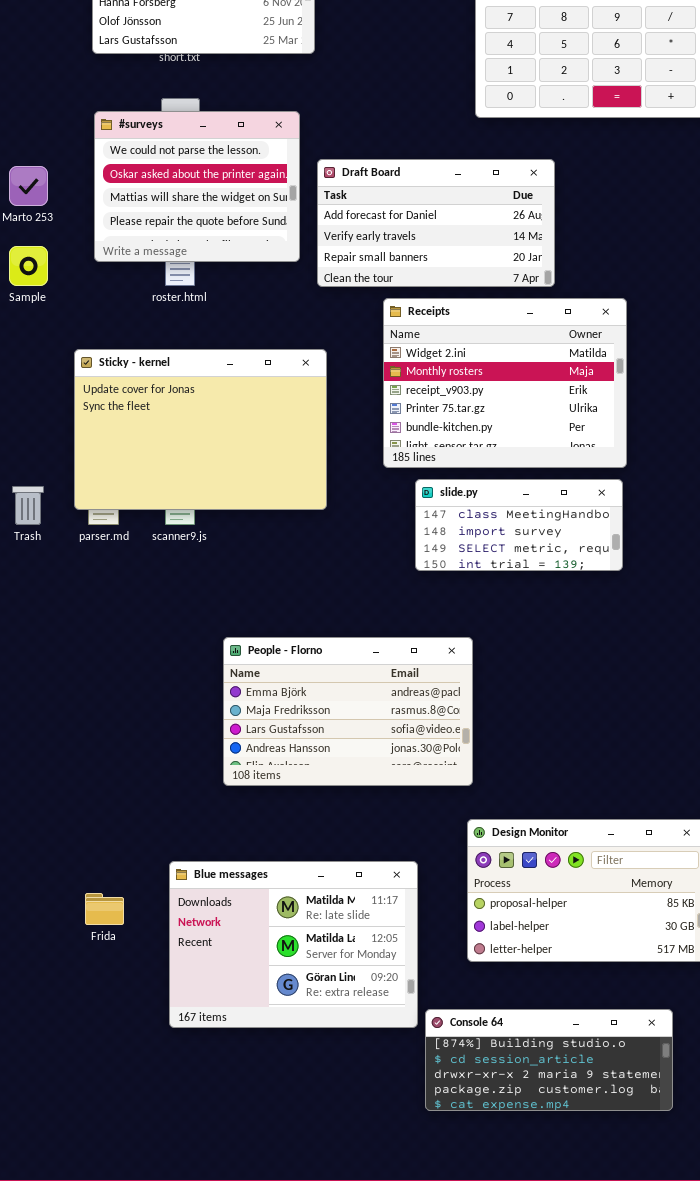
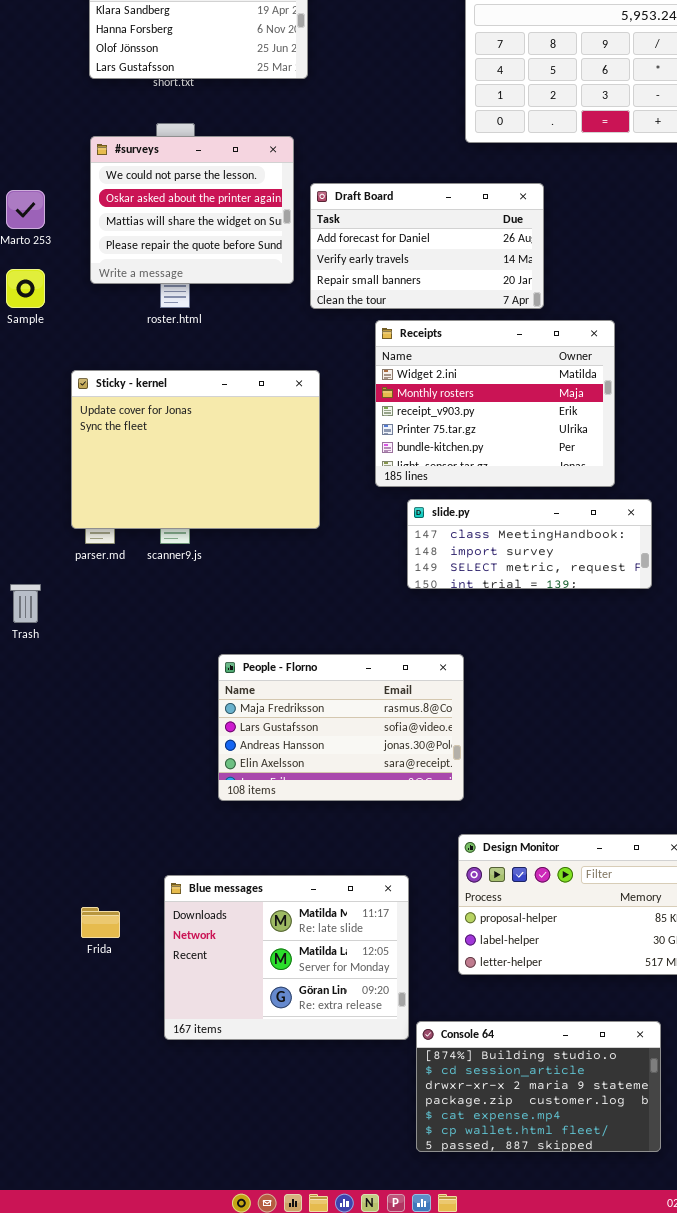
slide.py: [415,479,623,571] -> [407,499,652,589], resized
Trash: [12,486,44,525] -> [10,584,41,623], moved
People - Florno: [223,637,473,786] -> [218,654,464,801], scrolled down 1 row
Console 64: [425,1009,673,1111] -> [416,1021,661,1152], resized

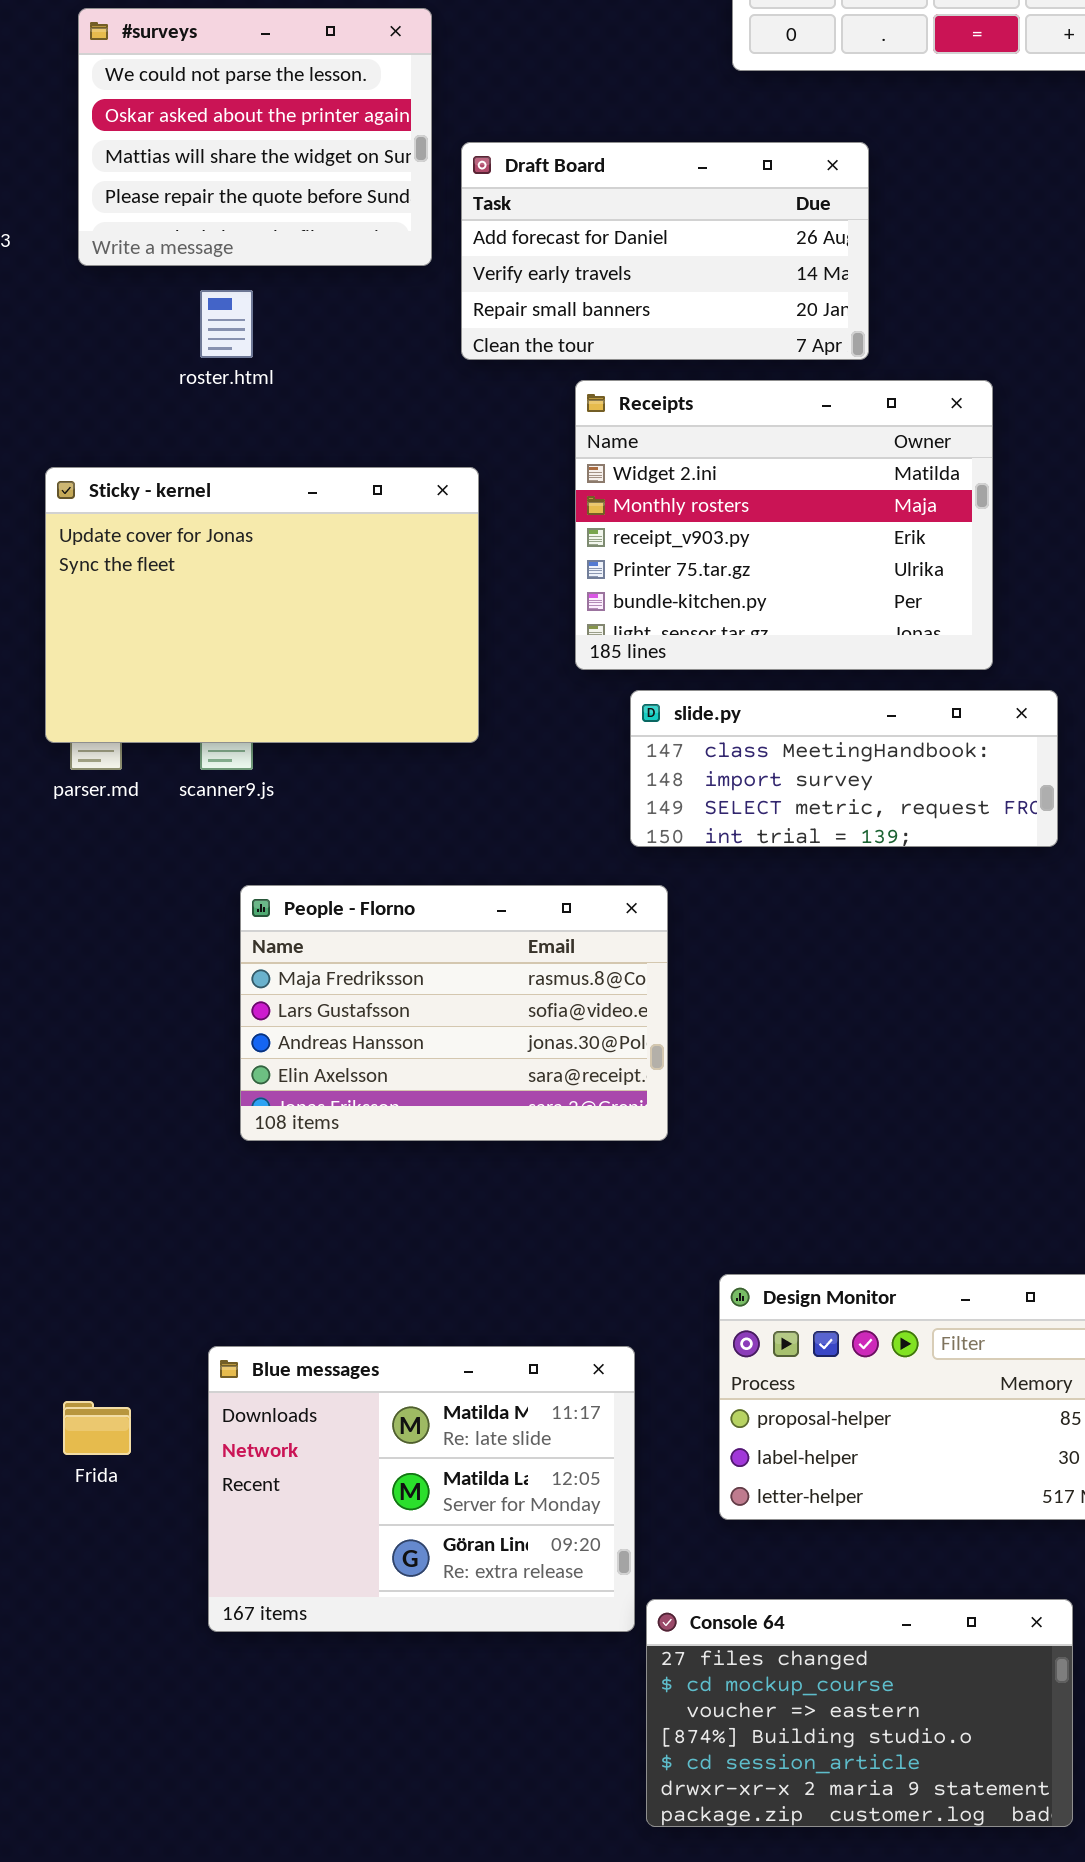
#surveys: [90,136,294,284] -> [78,8,432,266], moved
People - Florno: [218,654,464,801] -> [240,885,668,1141], moved
Console 64: [416,1021,661,1152] -> [646,1599,1073,1827], scrolled up 3 rows

